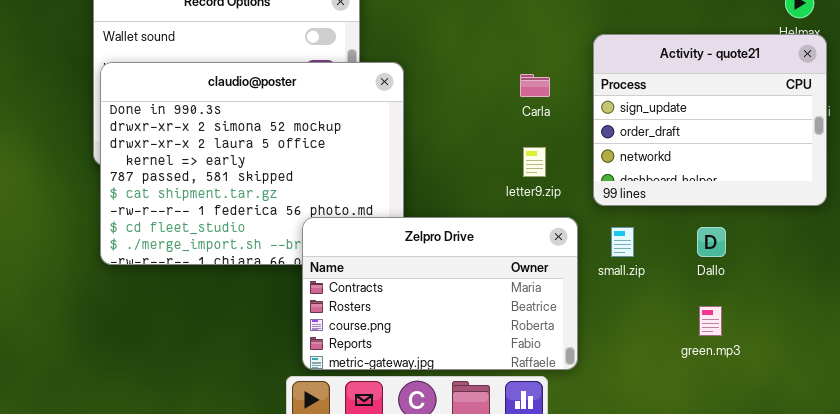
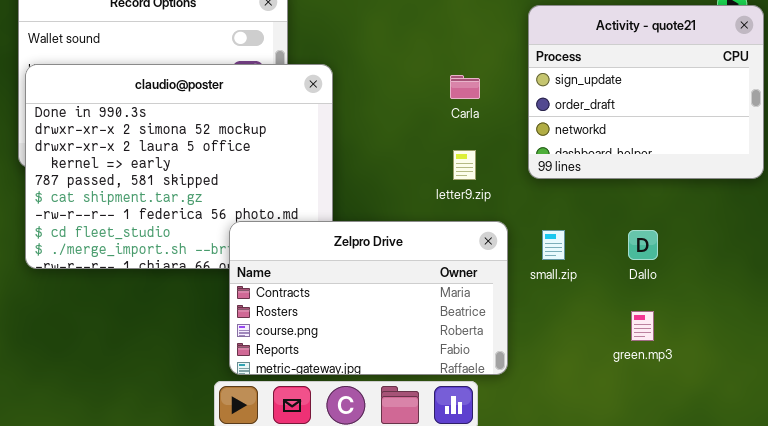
Activity - quote21: [593,34,827,206] -> [528,5,764,179], moved

